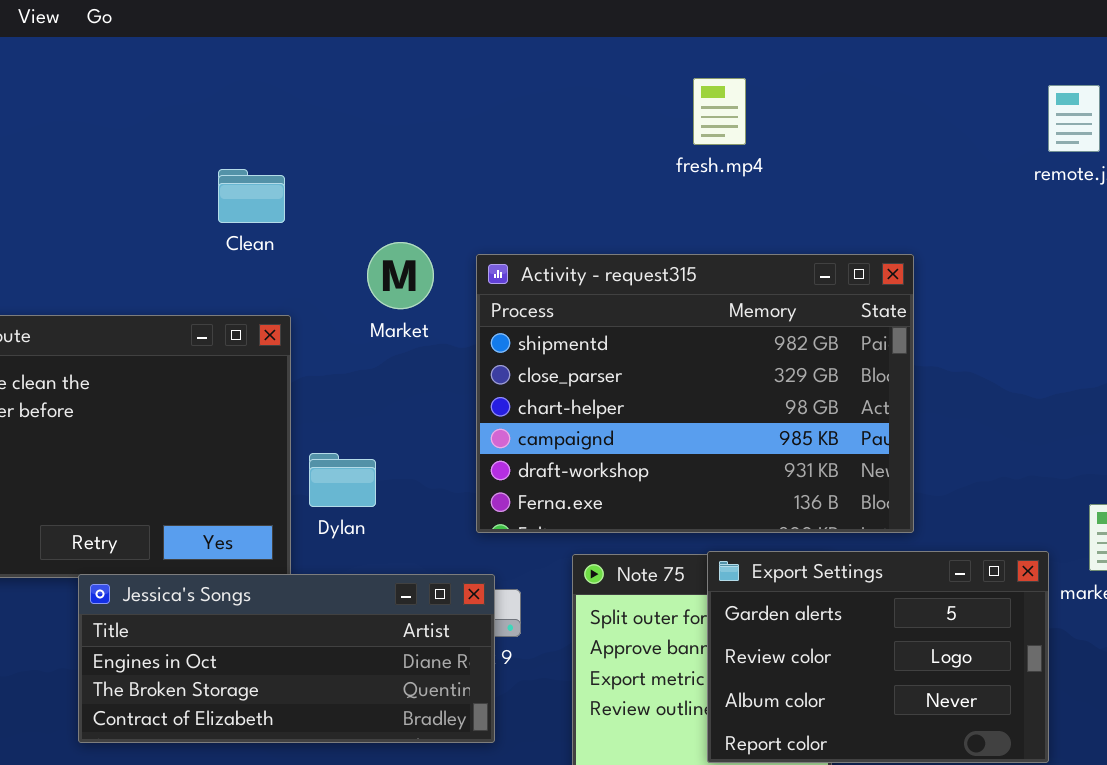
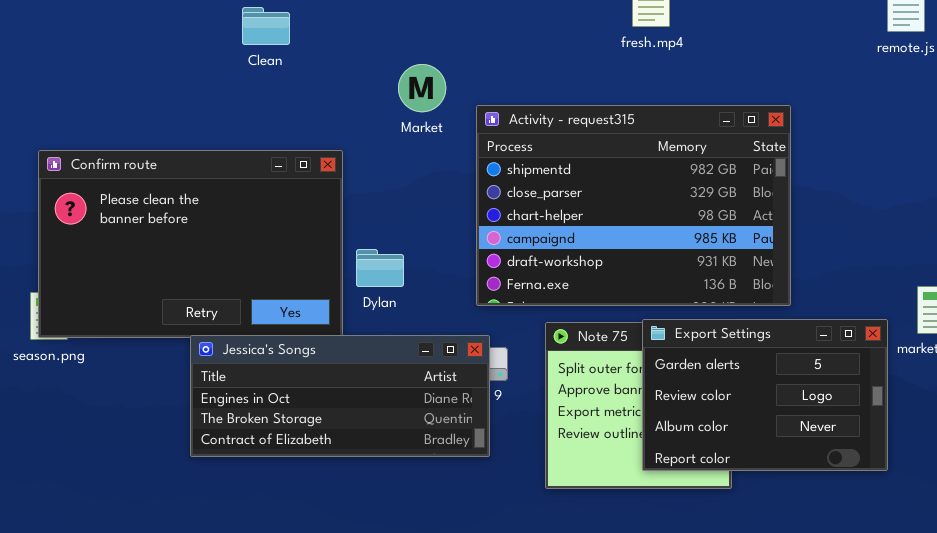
Clean: [218,169,285,223] -> [242,7,290,45], moved
Market: [367,242,434,309] -> [398,64,446,112], moved

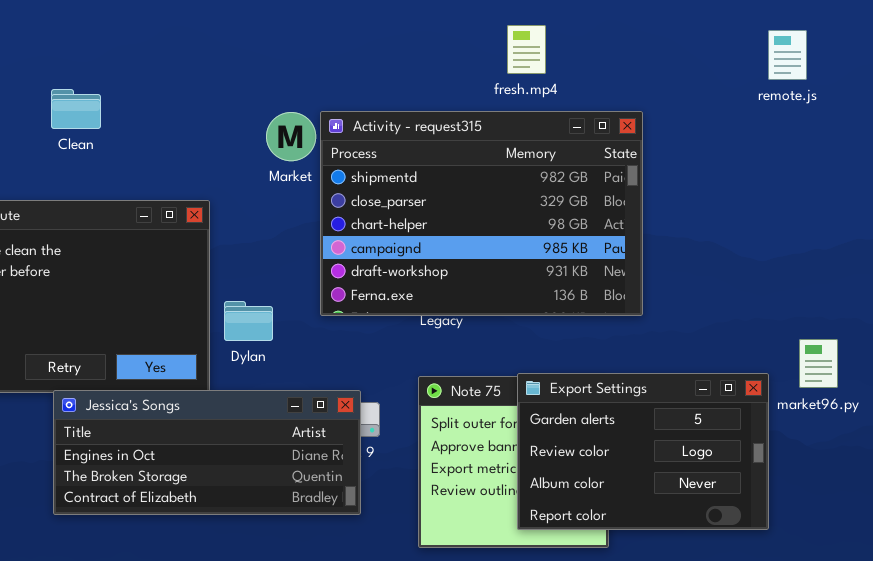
Clean: [242,7,290,45] -> [51,89,101,129], moved
Activity - request315: [476,105,791,306] -> [320,111,643,316], moved

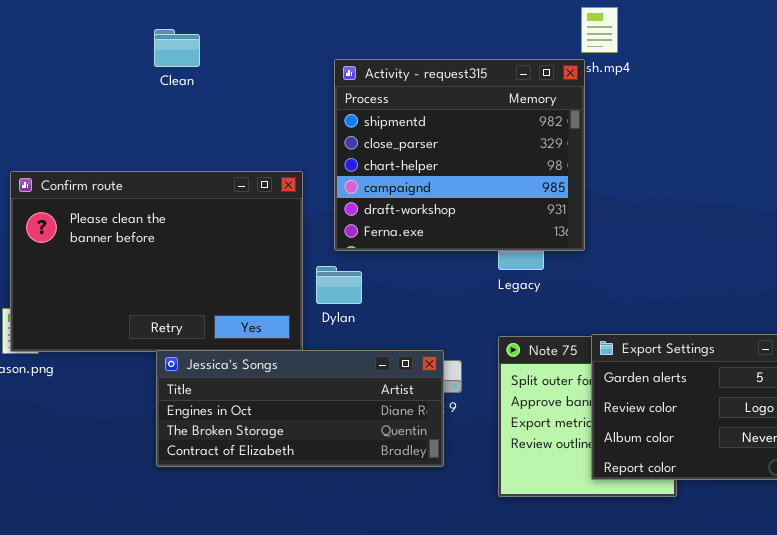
Clean: [51,89,101,129] -> [154,29,200,67], moved
Activity - request315: [320,111,643,316] -> [334,59,585,251], moved, resized

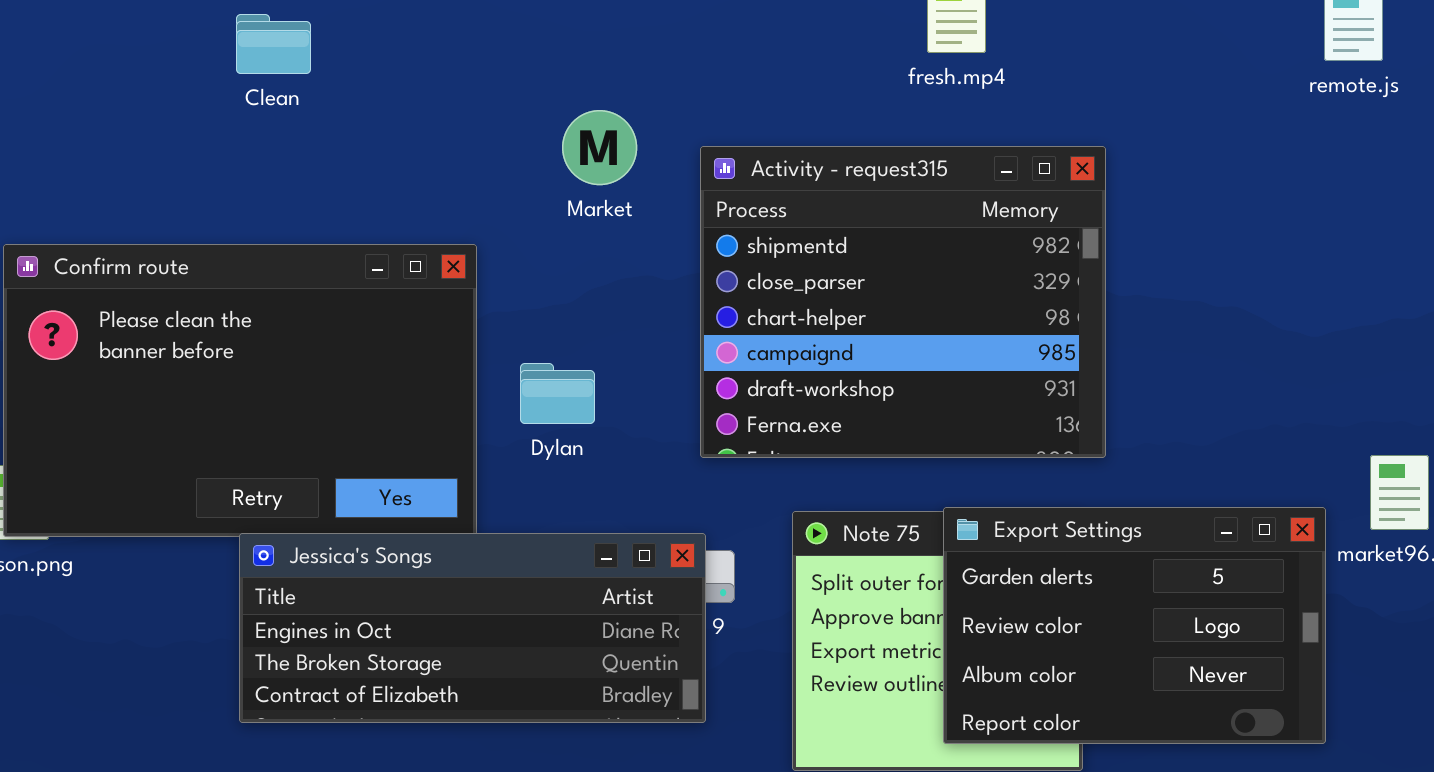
Activity - request315: [334,59,585,251] -> [700,146,1106,458], moved
Dylan: [316,266,362,304] -> [520,363,595,424], moved

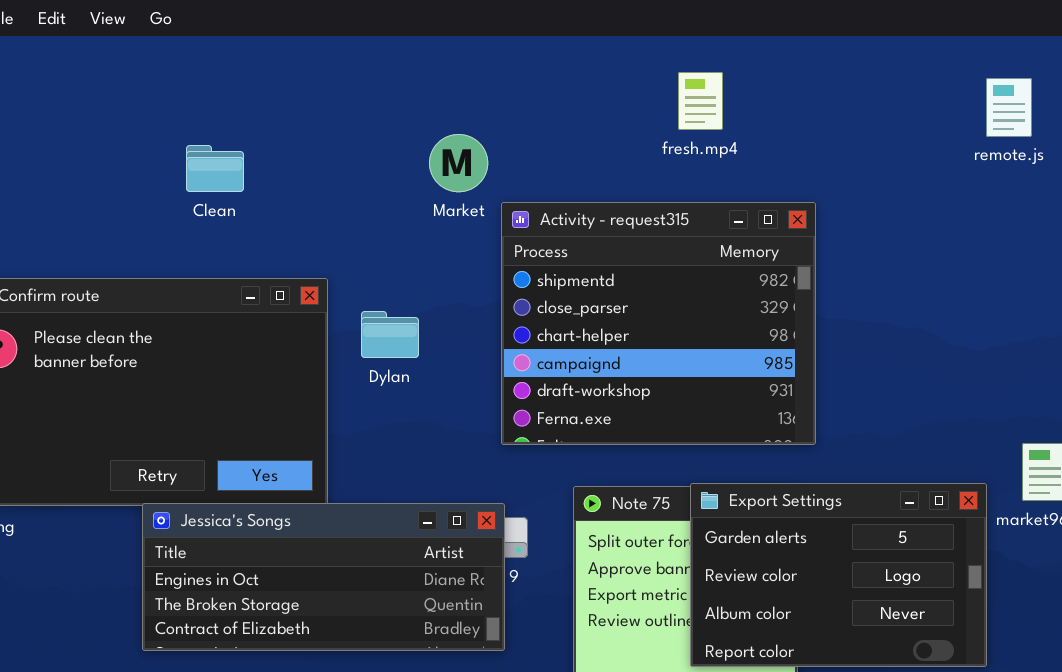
Clean: [236,14,311,74] -> [186,145,244,192], moved
Market: [562,110,637,185] -> [429,134,488,192], moved
Dylan: [520,363,595,424] -> [361,311,419,358], moved

